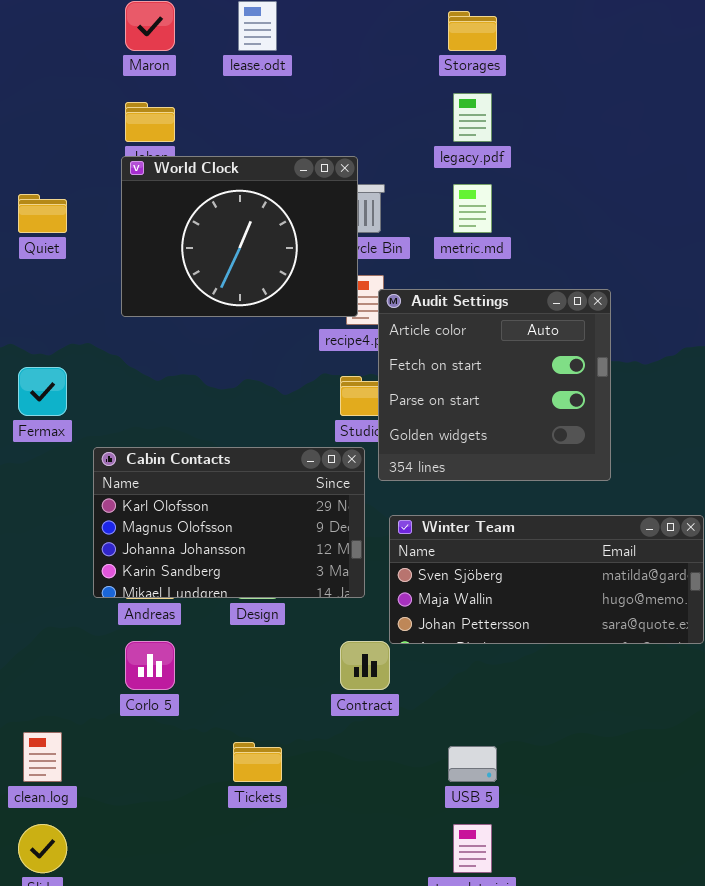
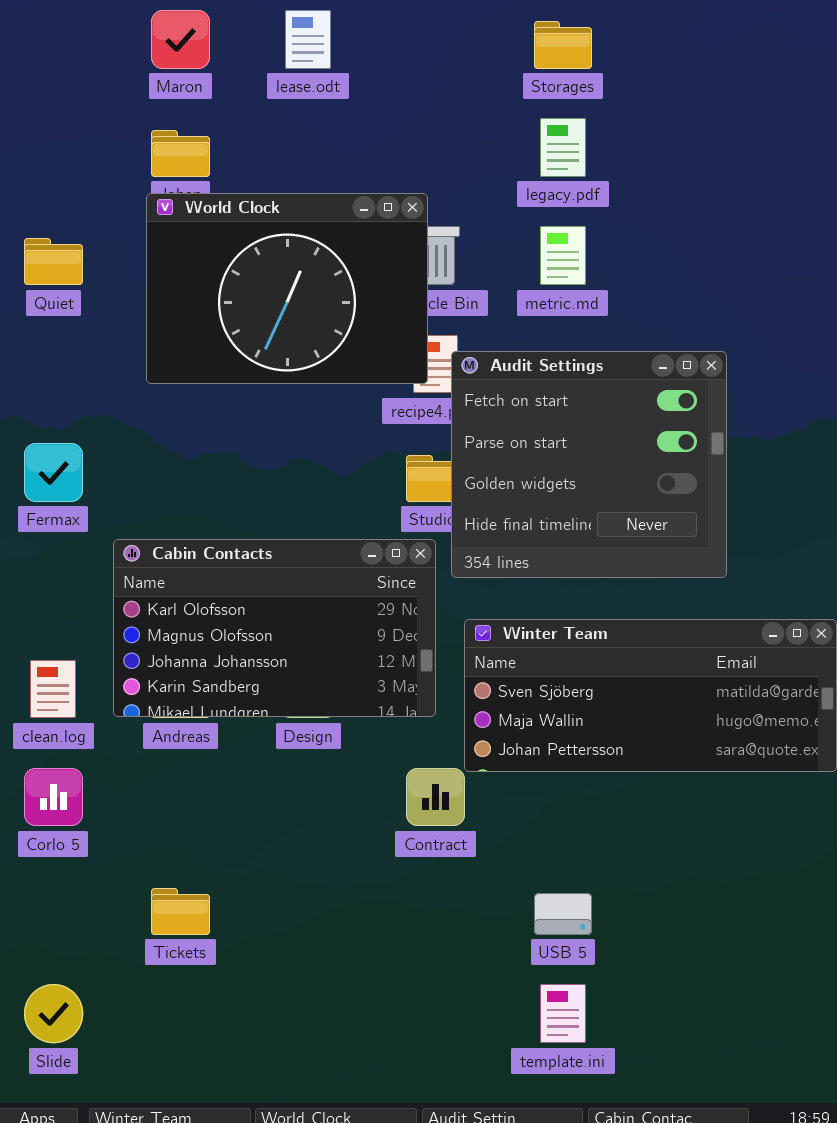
Audit Settings: [378,289,611,481] -> [451,351,727,578], scrolled down 1 row
Corlo 5: [125,641,175,690] -> [24,768,83,826], moved
clean.log: [23,732,62,782] -> [30,660,76,718], moved
Tickets: [233,742,282,782] -> [151,888,210,935], moved

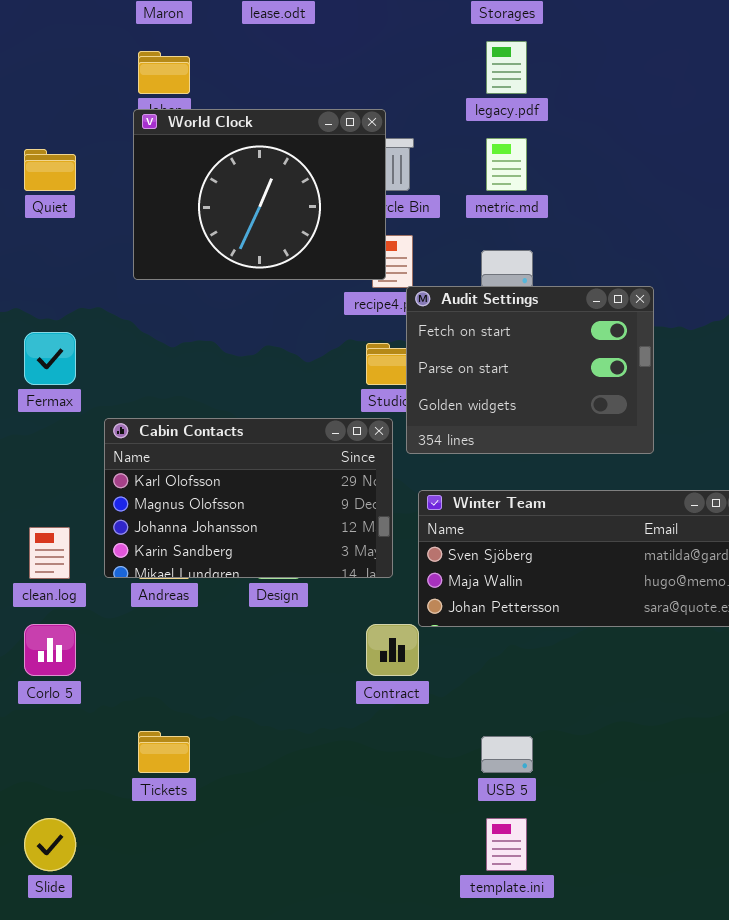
Audit Settings: [451,351,727,578] -> [406,286,654,454], resized

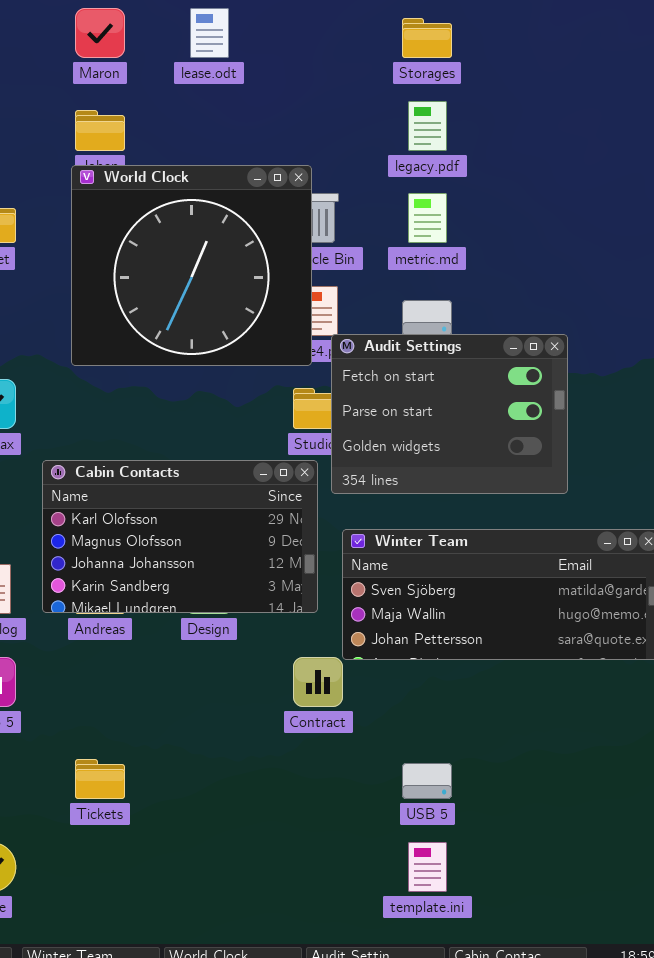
World Clock: [133,109,386,280] -> [71,165,312,366], resized

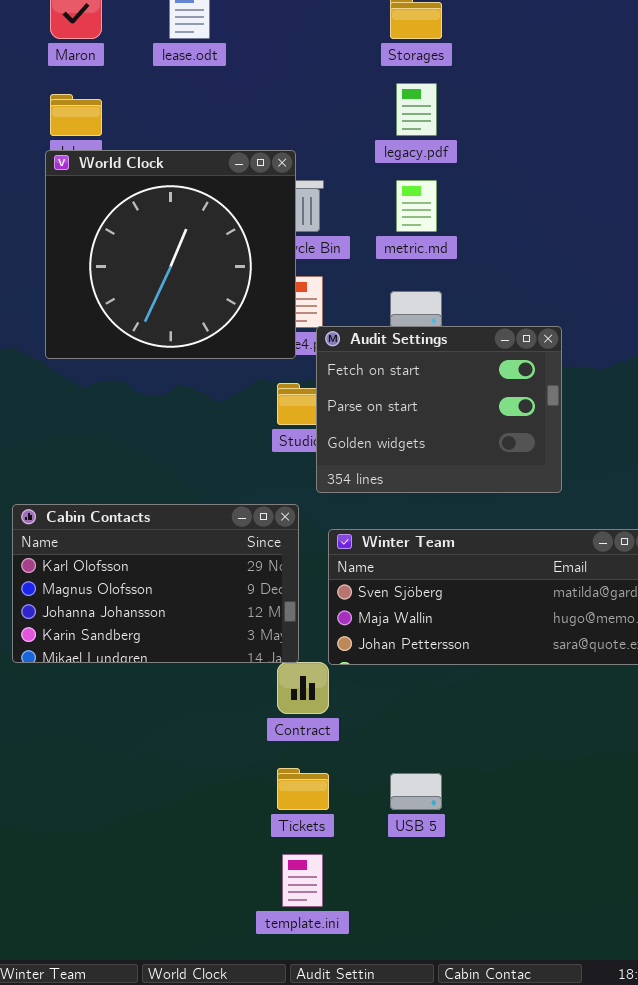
Cabin Contacts: [42,460,318,613] -> [12,504,299,663], moved
Tickets: [75,759,125,799] -> [277,768,329,810], moved
template.ini: [408,842,447,892] -> [282,854,323,907], moved

